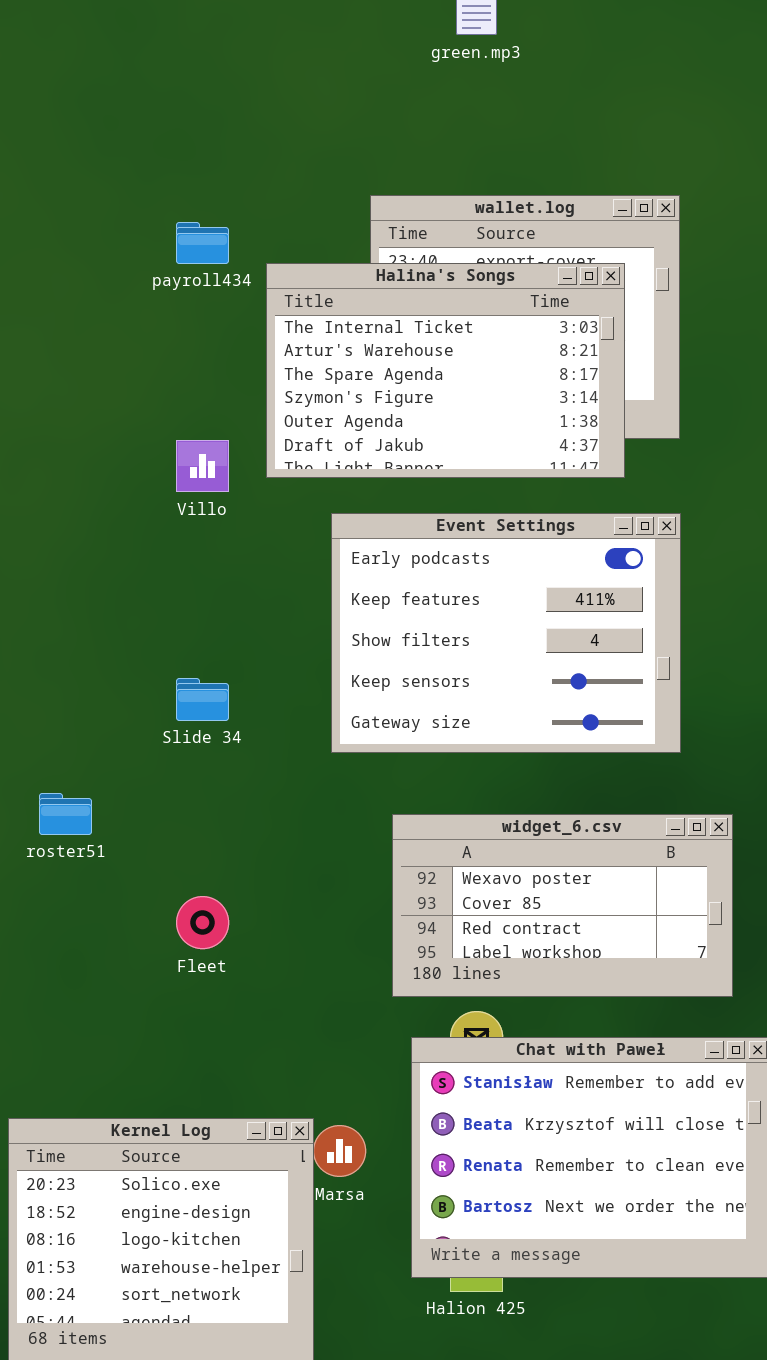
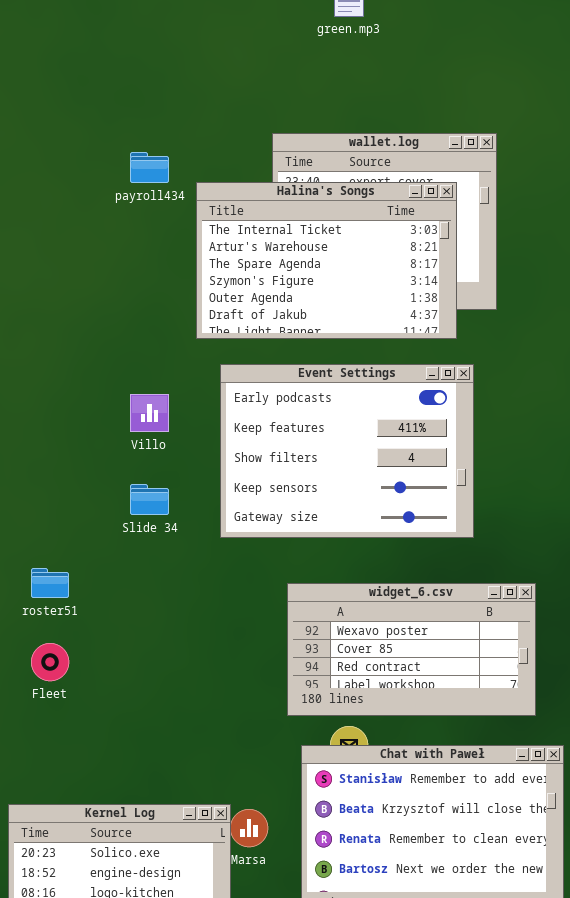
Villo: [176,440,229,492] -> [130,394,169,432], moved
Event Settings: [331,513,681,753] -> [220,364,474,538], moved
Fleet: [176,896,229,949] -> [31,643,69,681], moved

